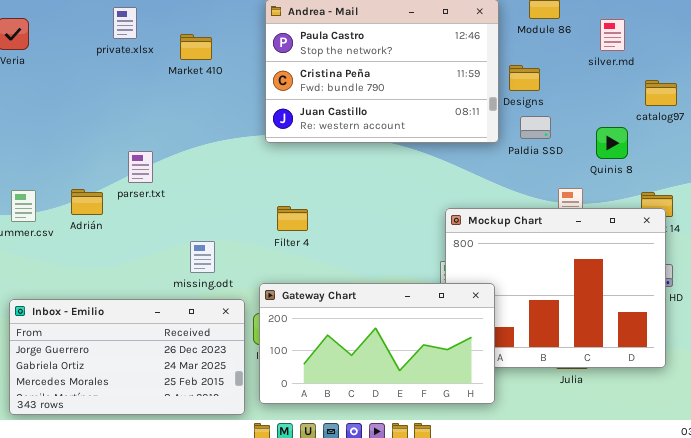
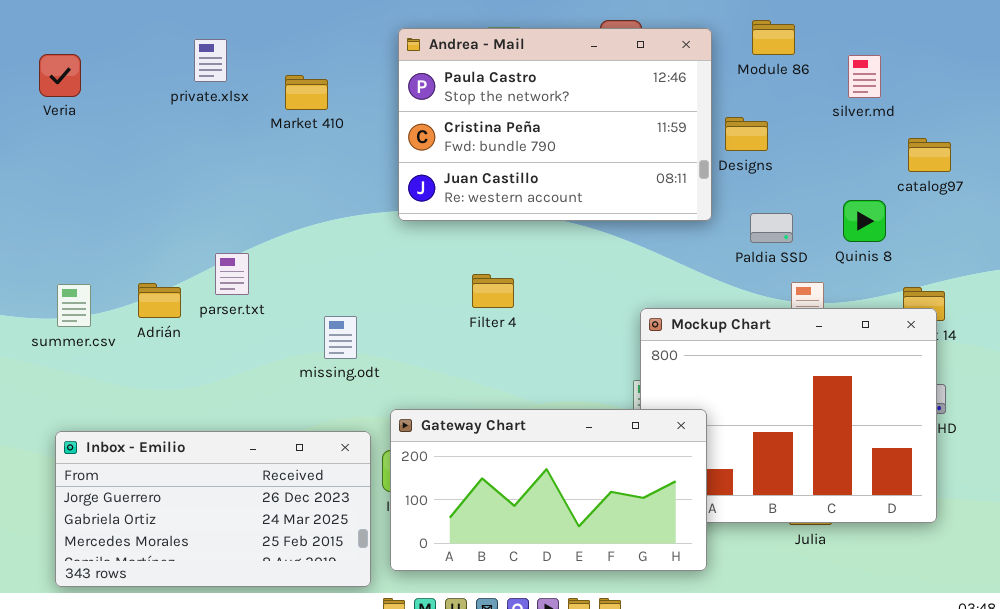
Paldia SSD: [520,116,551,139] -> [750,213,793,243], moved
parser.txt: [128,151,153,183] -> [215,253,249,295], moved
Filter 4: [277,206,308,231] -> [472,274,514,308], moved
missing.odt: [190,241,215,273] -> [324,316,357,359], moved

